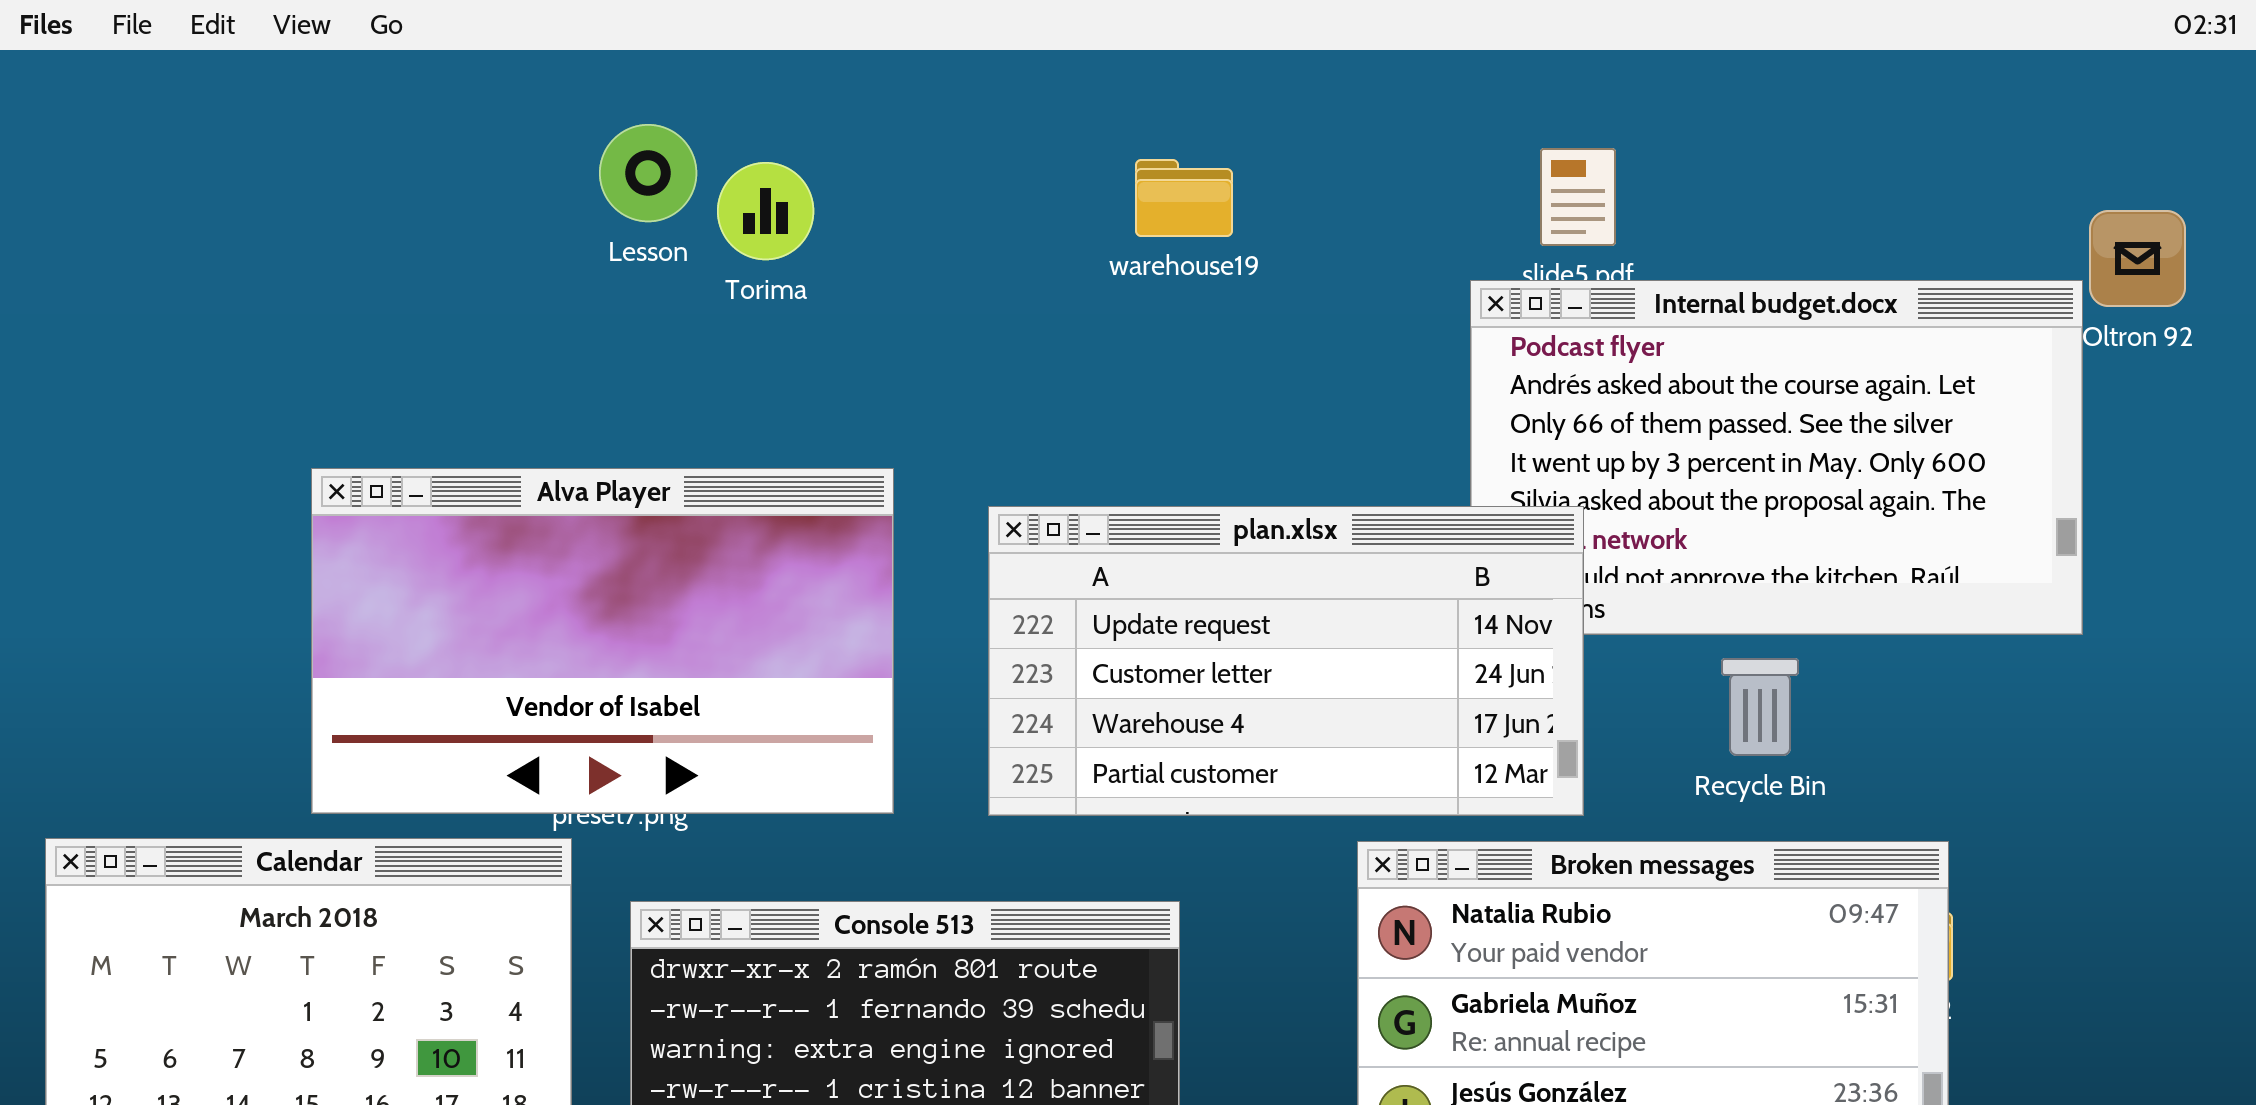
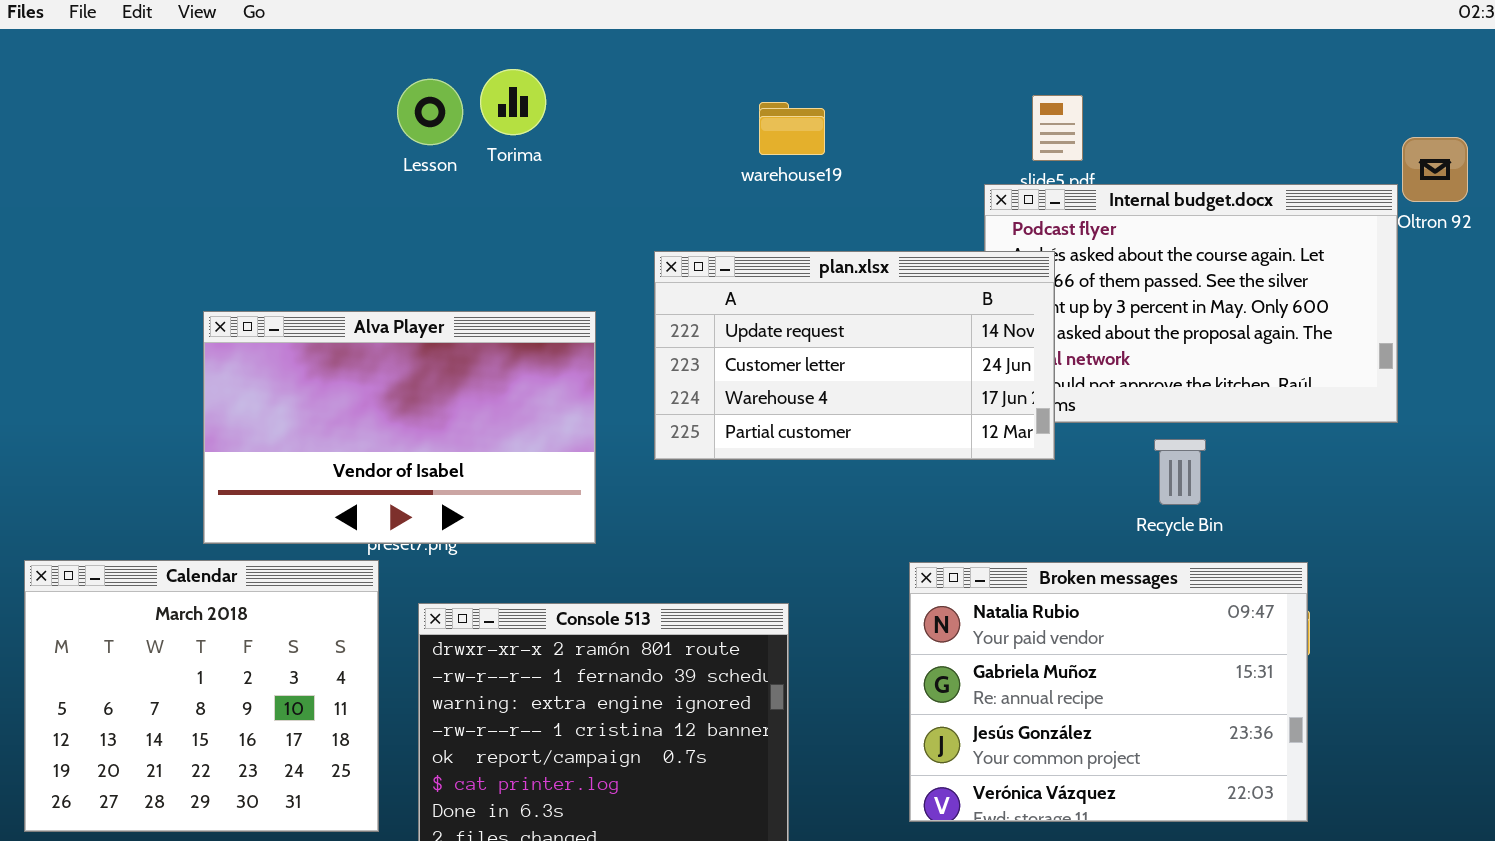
Torima: [717,162,814,260] -> [480,69,546,135], moved
plan.xlsx: [988,506,1584,816] -> [654,251,1055,460], moved

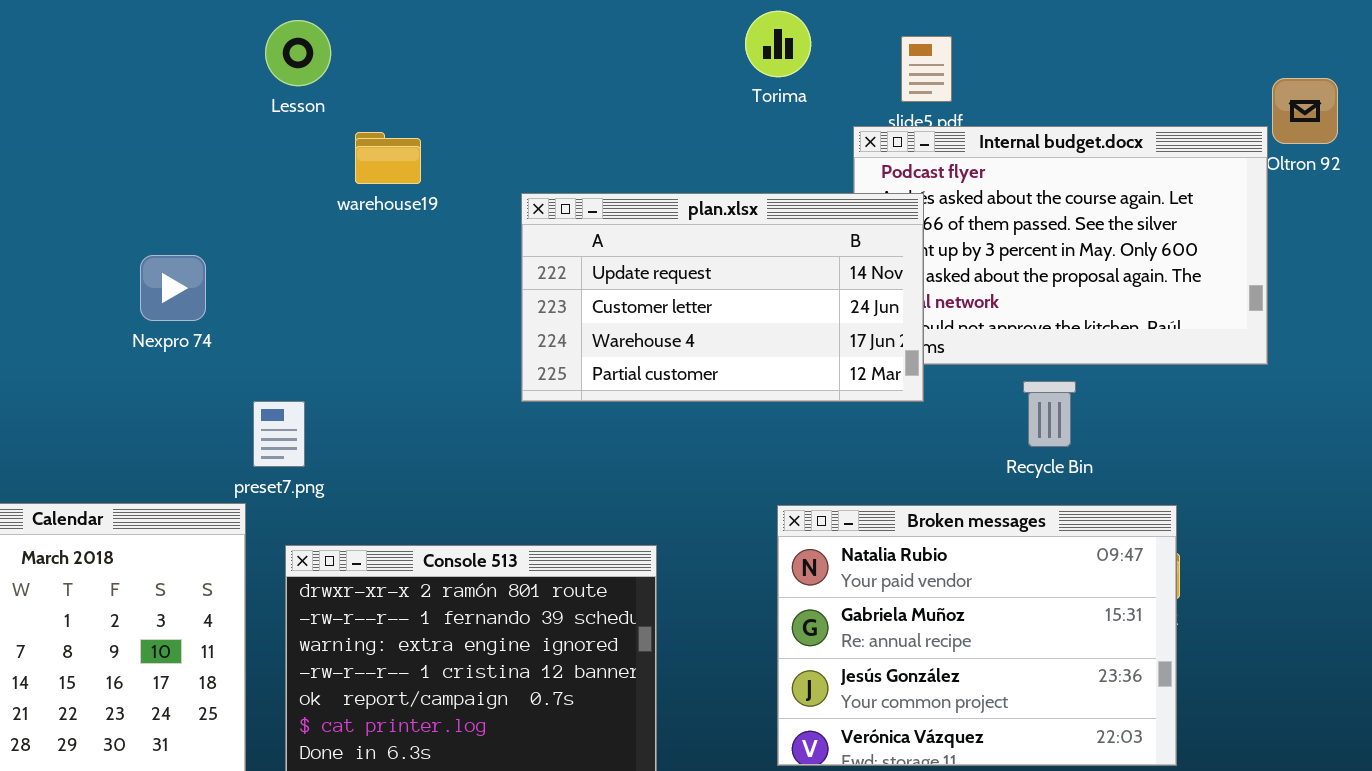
Torima: [480,69,546,135] -> [745,11,811,77], moved
warehouse19: [759,102,825,155] -> [355,132,421,184], moved
Alva Player: [203,311,596,544] -> none, closed

